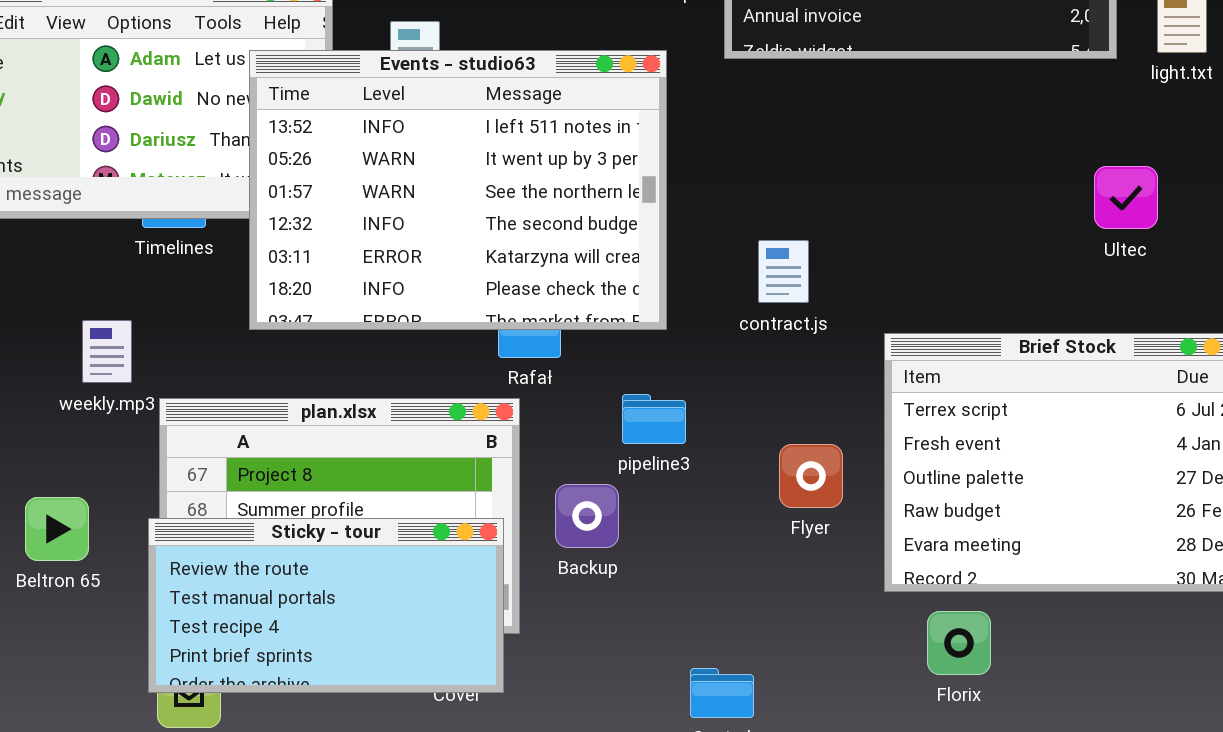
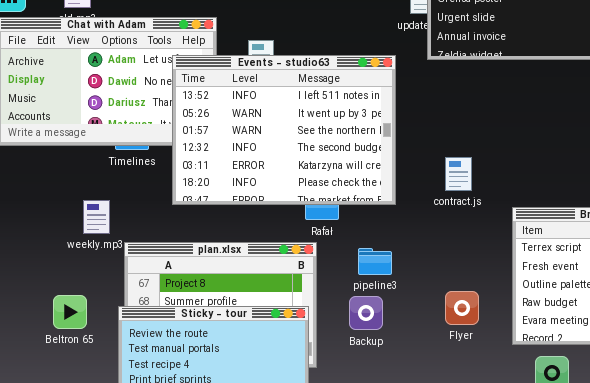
pipeline3: [622,394,686,444] -> [358,248,392,275], moved
Flyer: [779,444,843,508] -> [445,291,479,325], moved
Backup: [555,484,619,548] -> [349,296,383,330], moved

